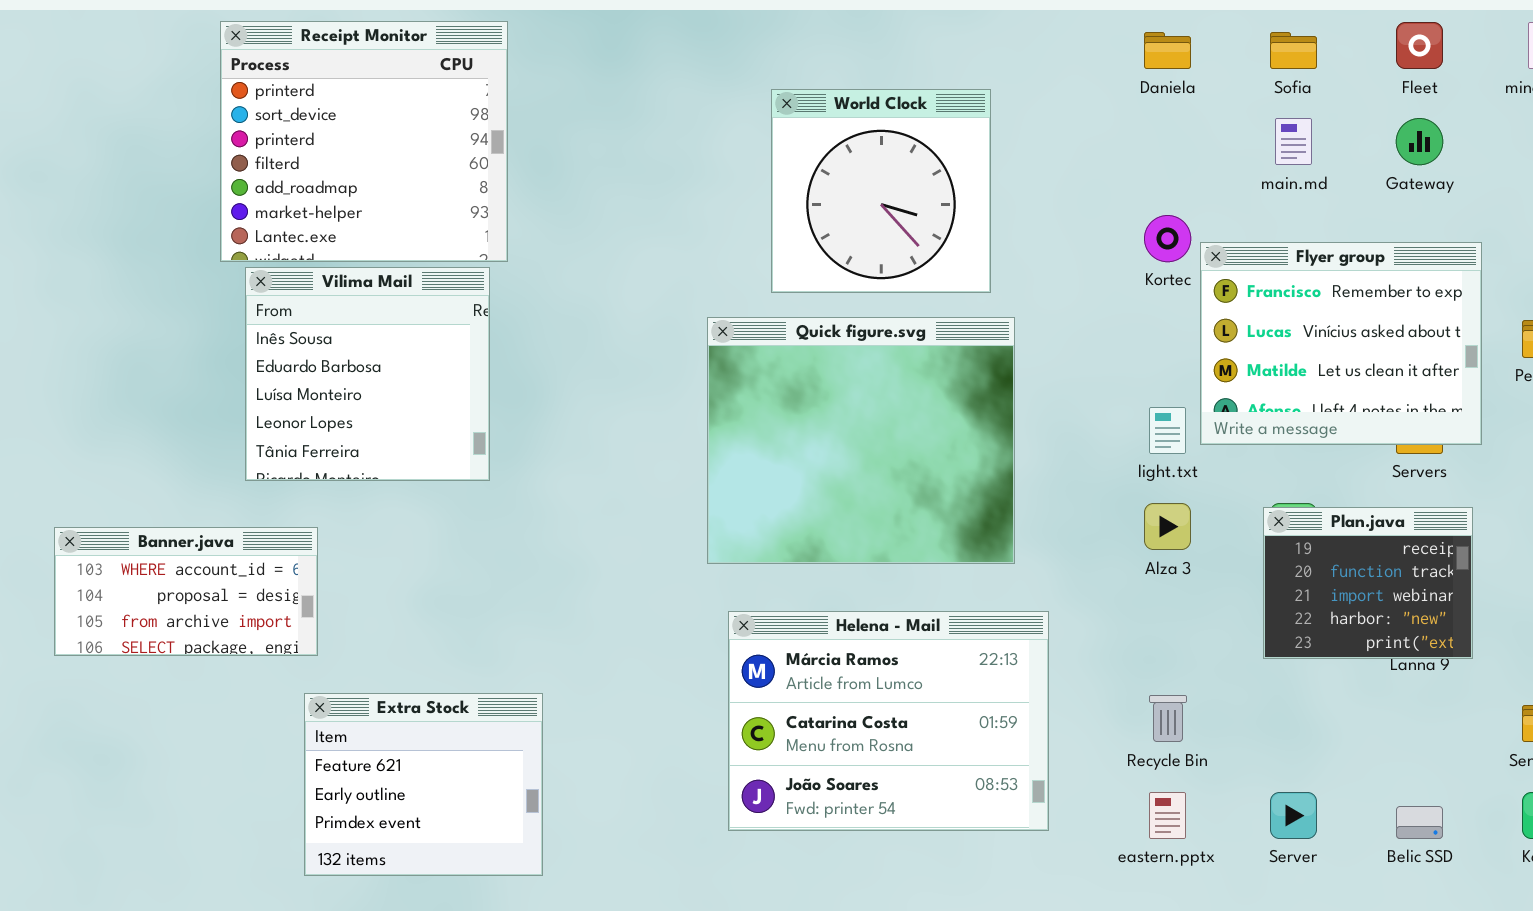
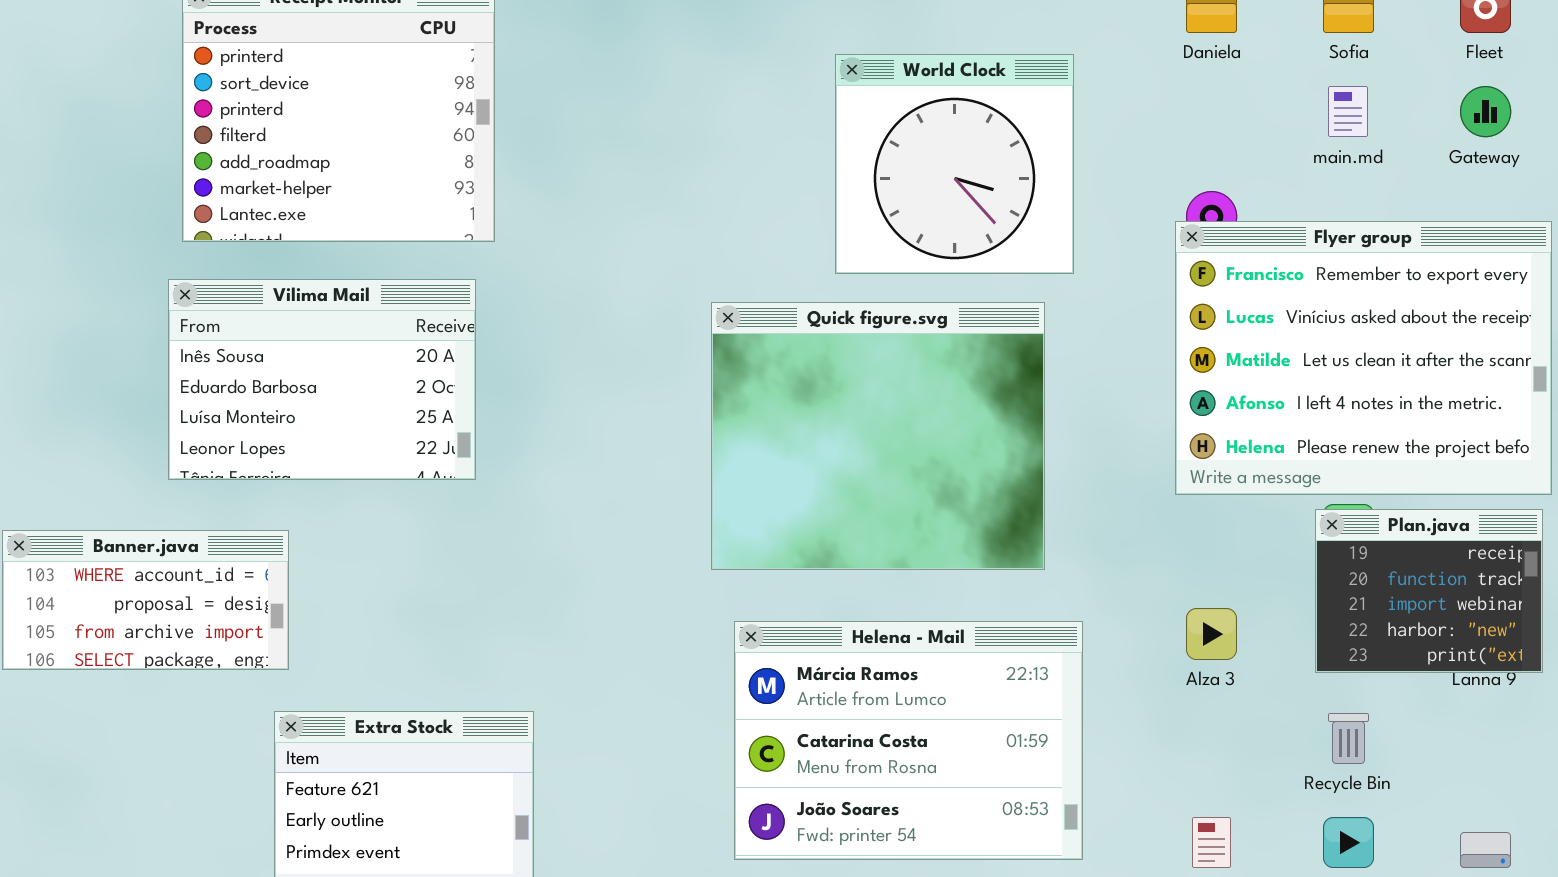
World Clock: [771,89,991,293] -> [835,54,1074,274], moved
Flyer group: [1200,242,1482,445] -> [1175,221,1552,495], resized
Vilima Mail: [245,267,490,481] -> [168,279,476,480], resized
Alza 3: [1144,503,1191,550] -> [1186,608,1237,660], moved
Recycle Bin: [1149,695,1187,742] -> [1328,713,1369,764], moved

